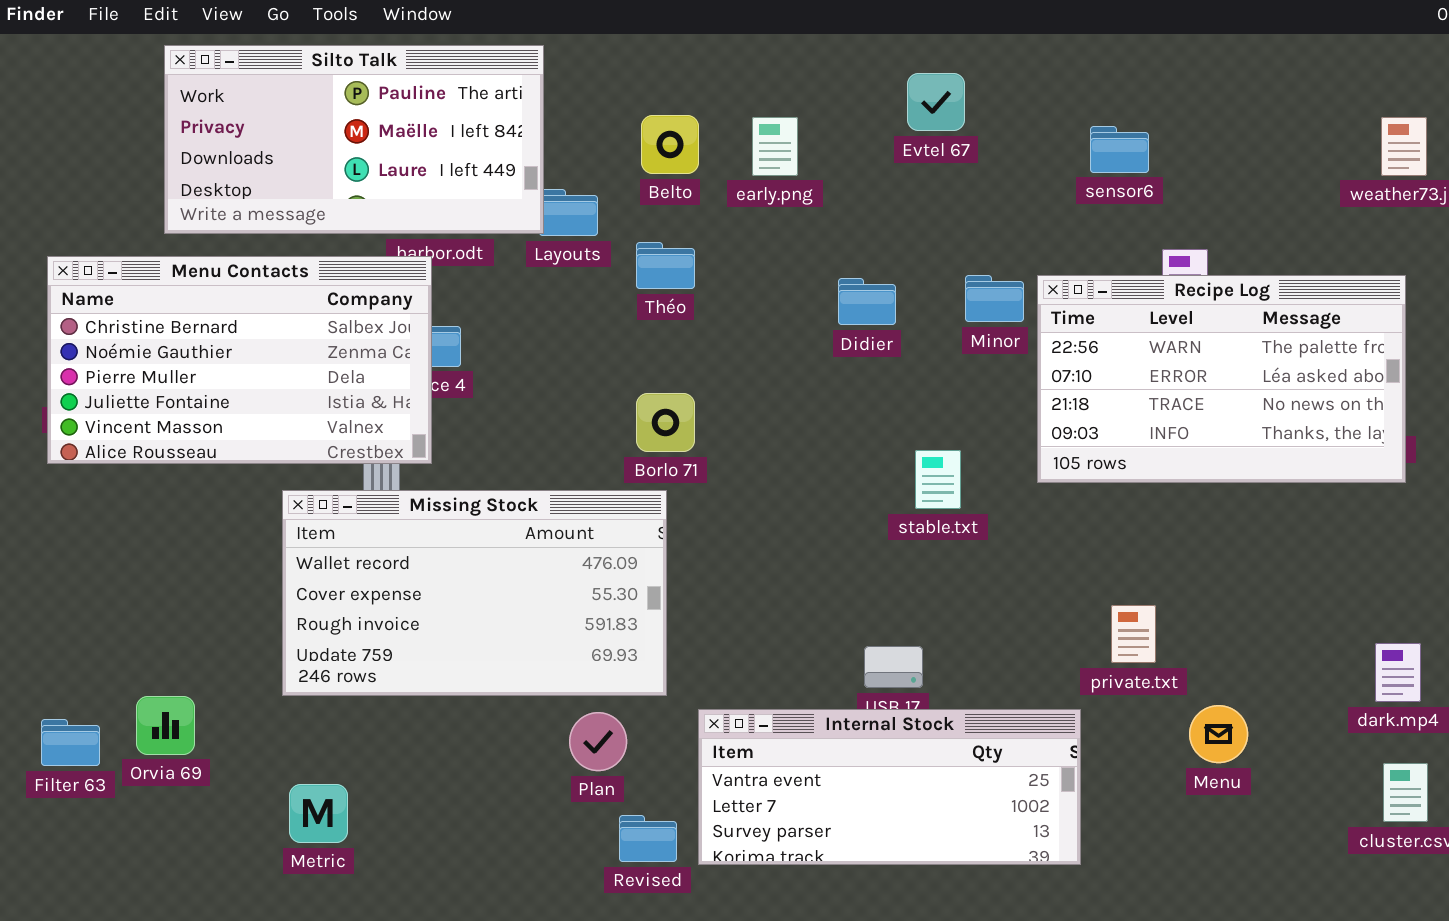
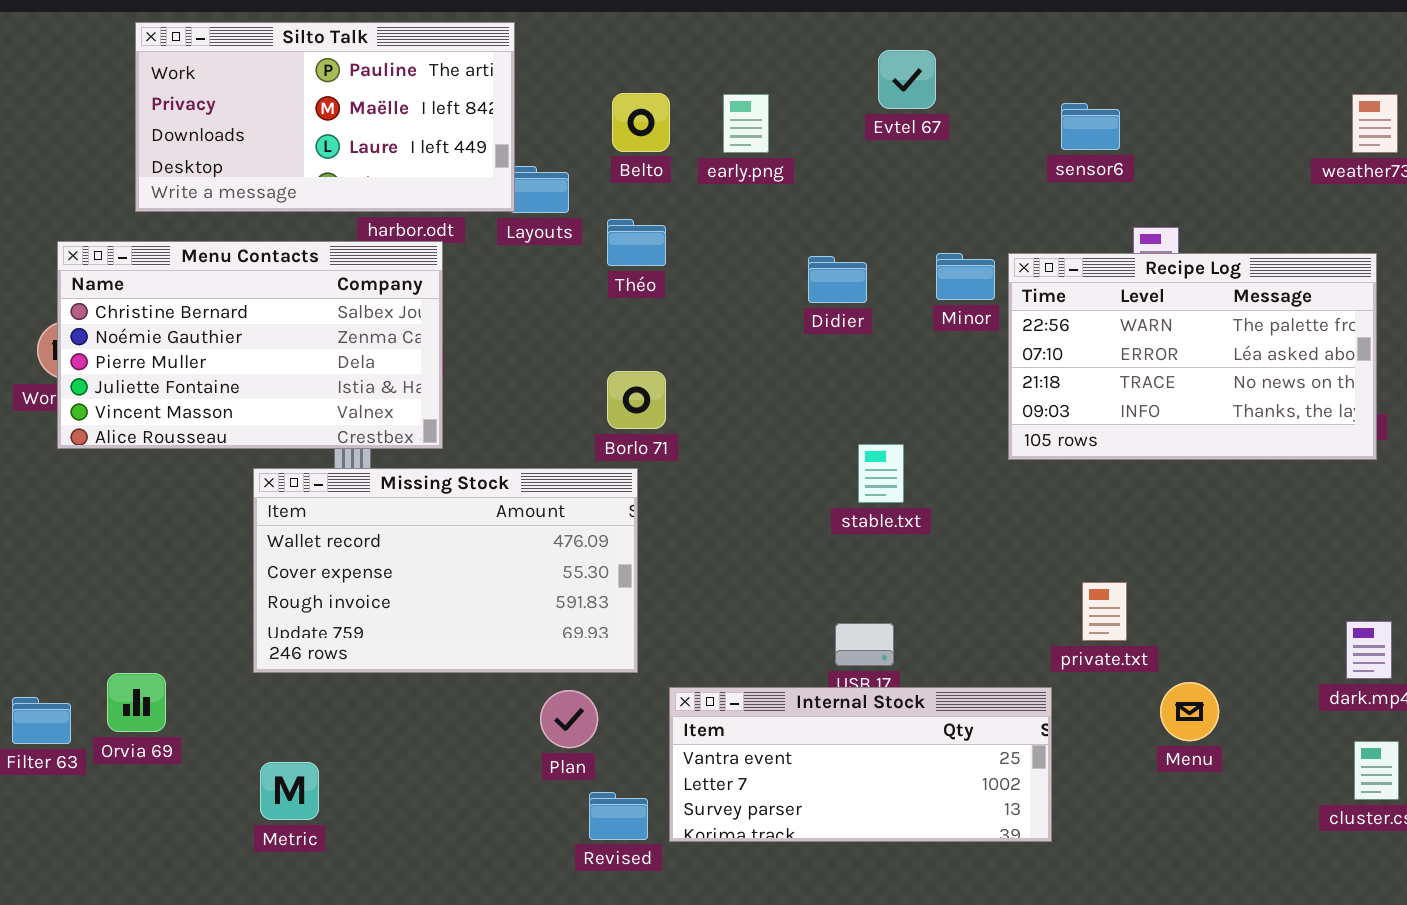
Menu Contacts: [47,256,432,464] -> [57,241,443,449], moved
stable.txt: [915,450,961,509] -> [858,444,904,503], moved

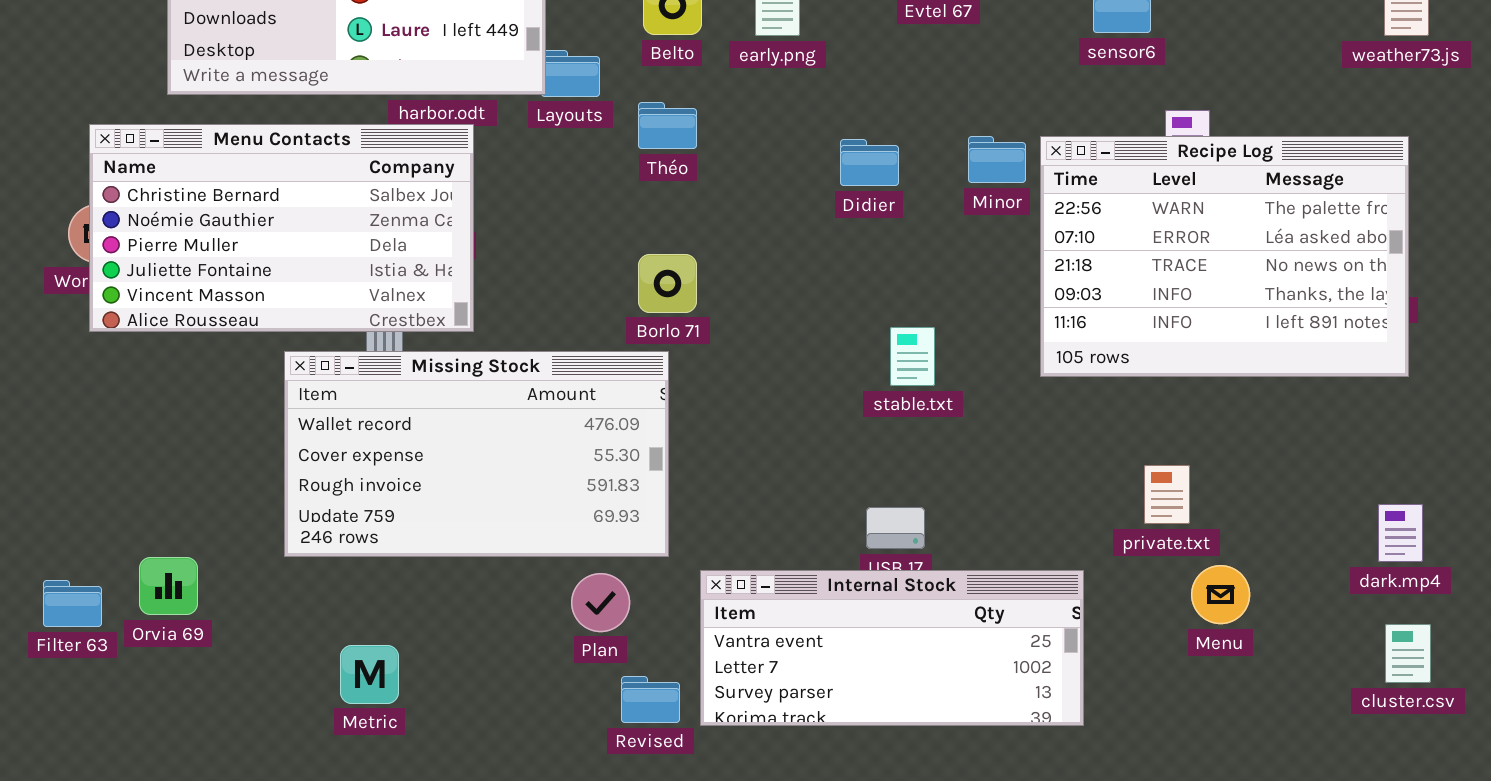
Recipe Log: [1008,253,1377,460] -> [1040,136,1409,377], resized
private.txt: [1082,582,1127,641] -> [1144,465,1190,524], moved
Metric: [260,762,319,820] -> [340,645,399,704], moved

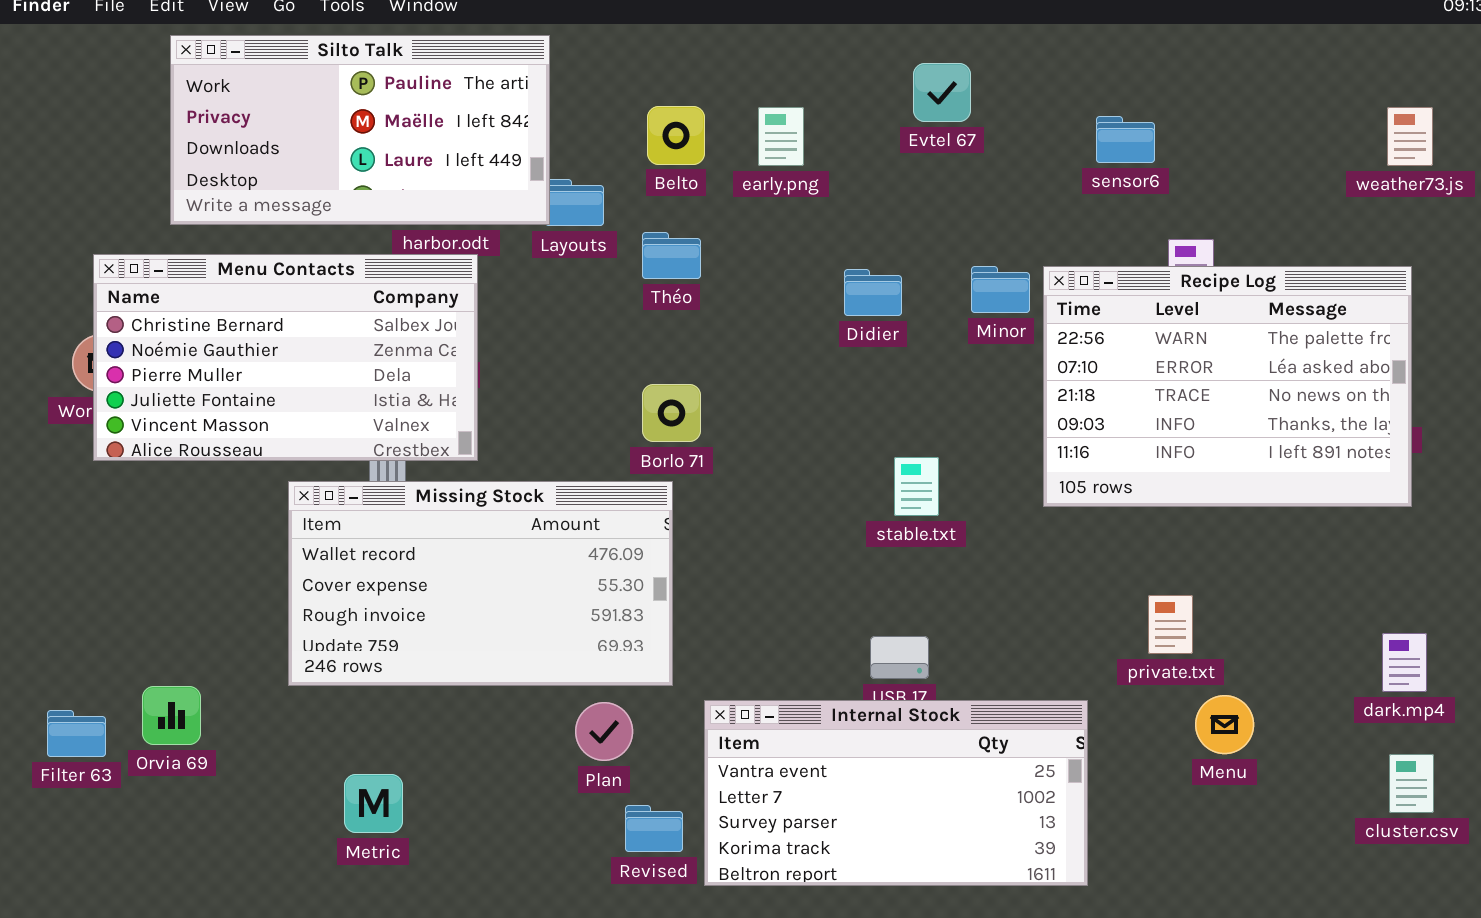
Internal Stock: [700,570,1084,726] -> [704,700,1088,886], resized

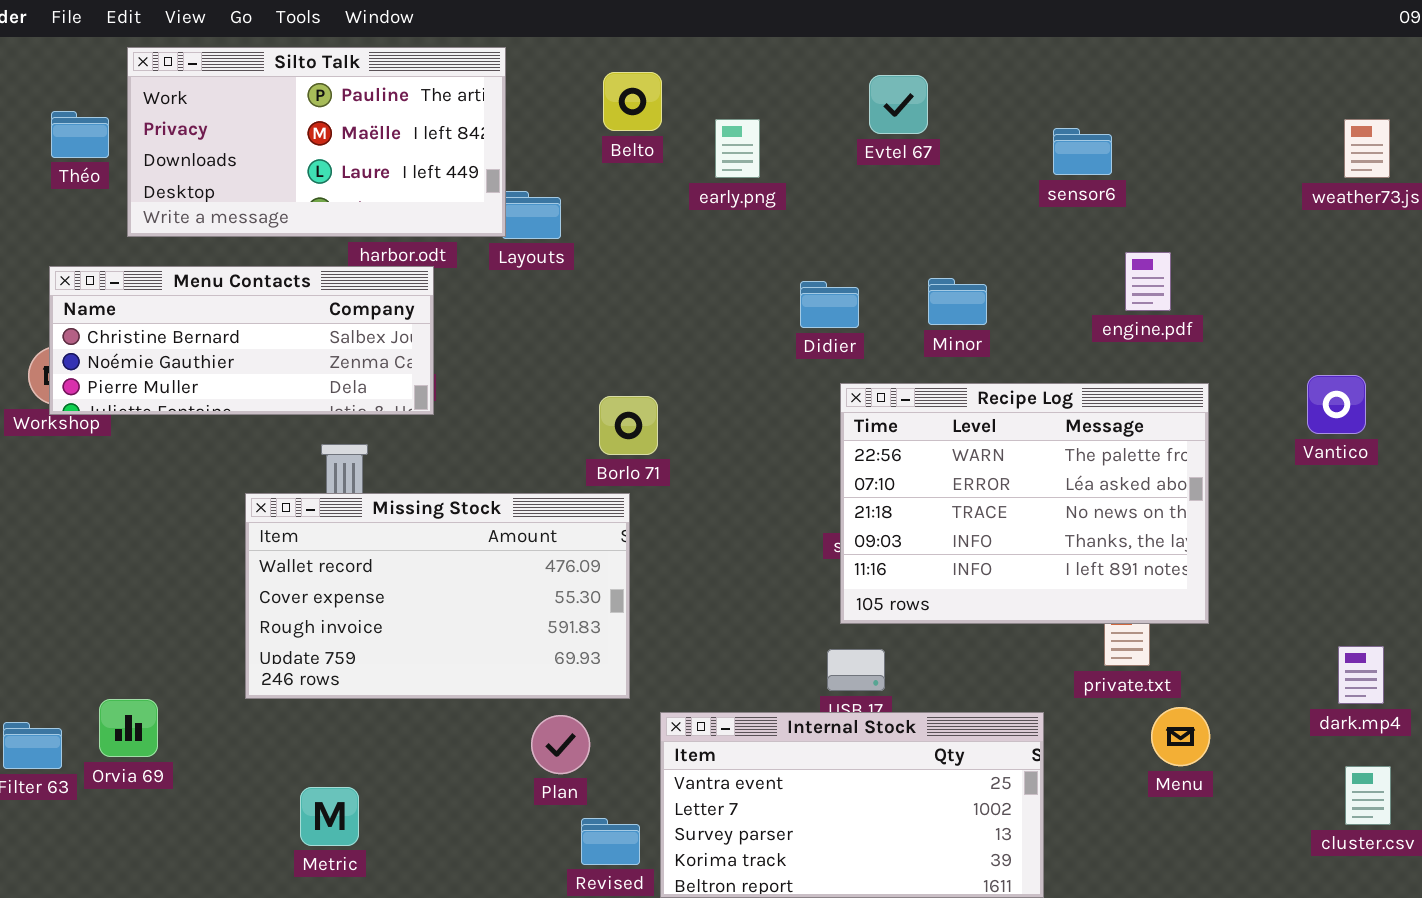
Belto: [647,106,705,165] -> [603,72,662,131], moved
Théo: [642,232,701,279] -> [51,111,109,158], moved
Menu Contacts: [93,254,478,461] -> [49,266,434,415], resized
Recipe Log: [1043,266,1412,507] -> [840,383,1209,624], moved

